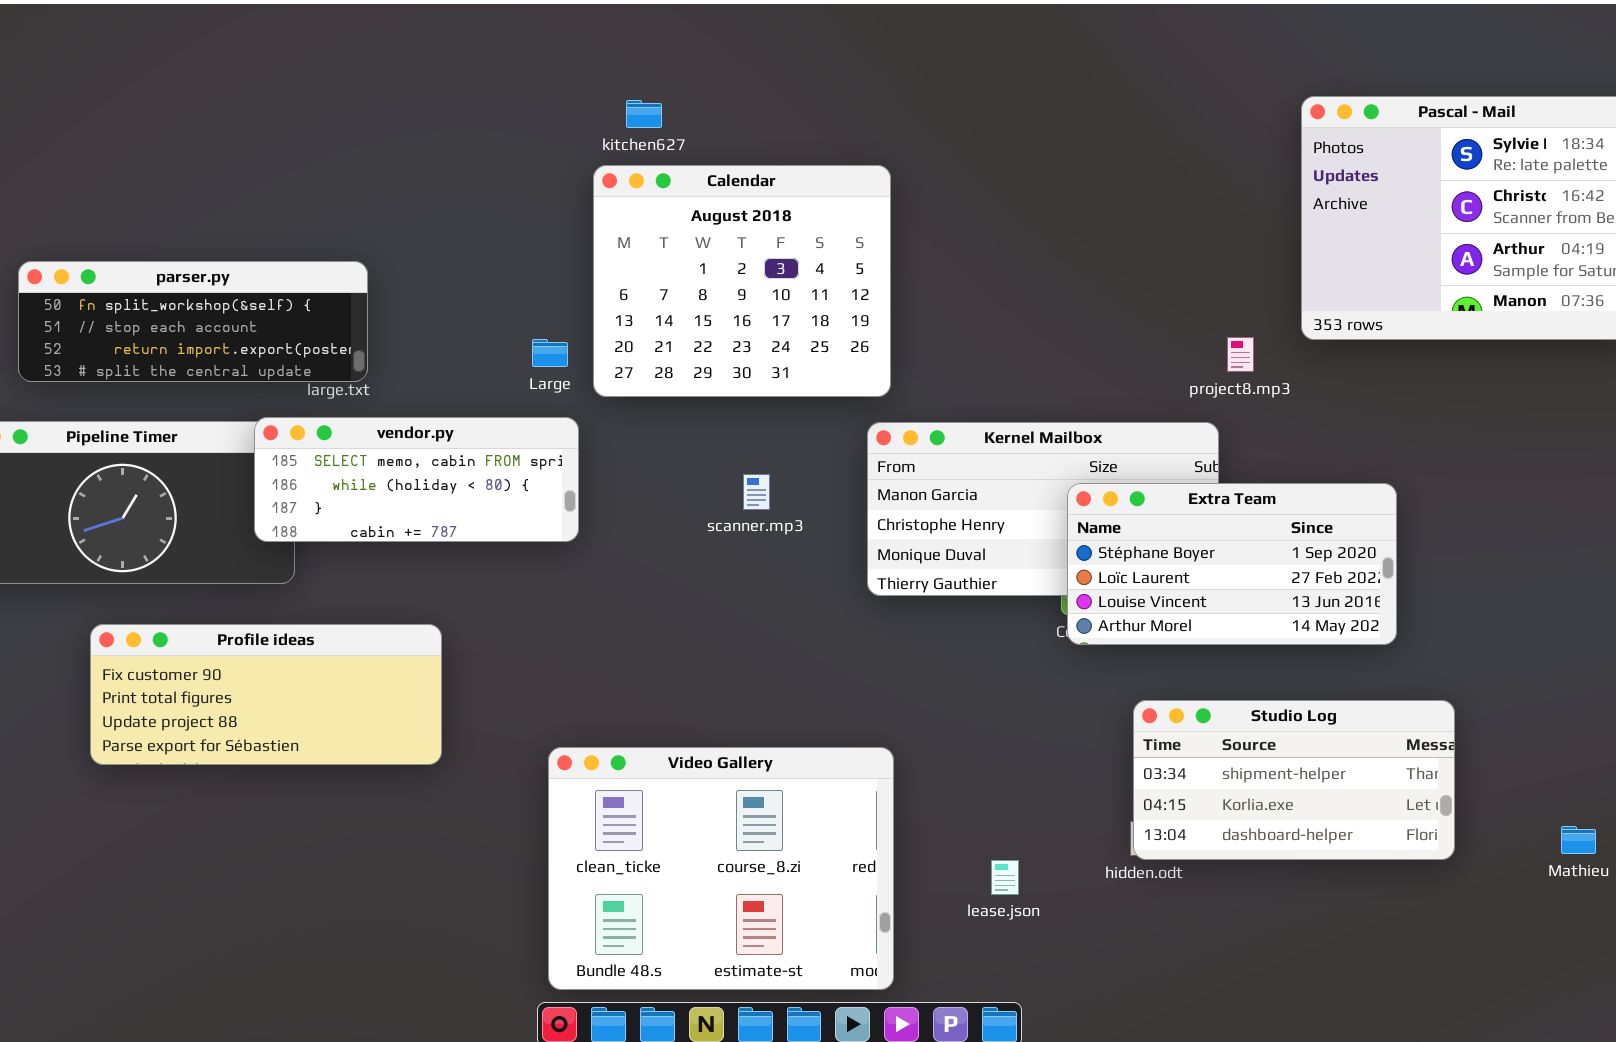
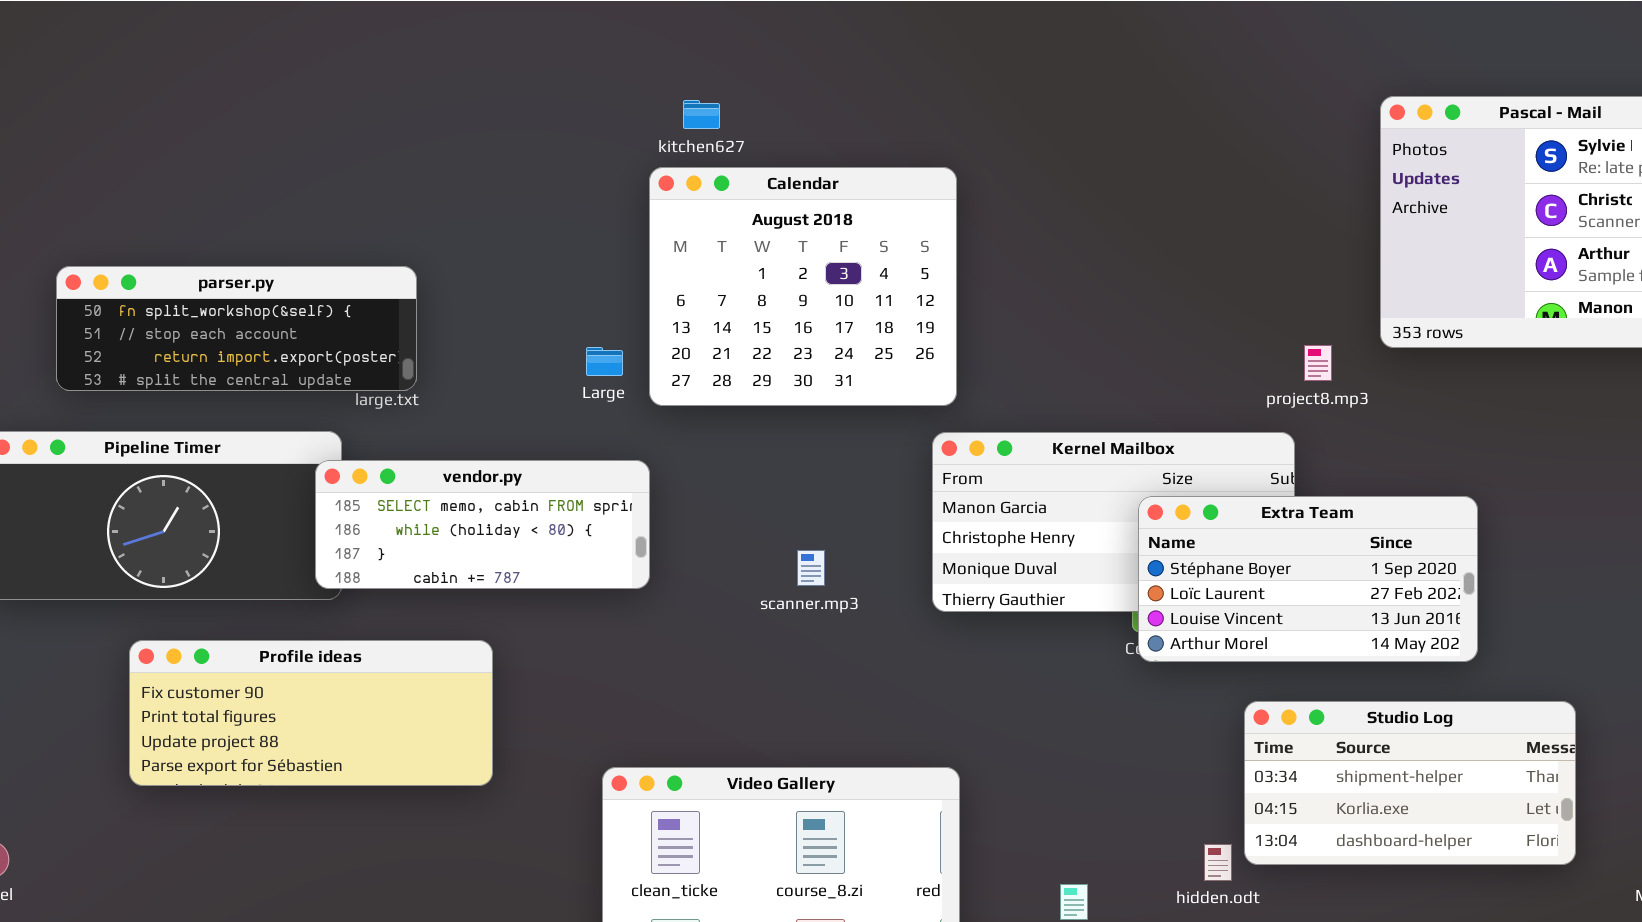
vendor.py: [254,417,579,542] -> [315,460,650,589], moved
scanner.mp3: [743,474,770,510] -> [797,550,825,586], moved
Studio Log: [1133,700,1455,860] -> [1244,701,1576,865], moved

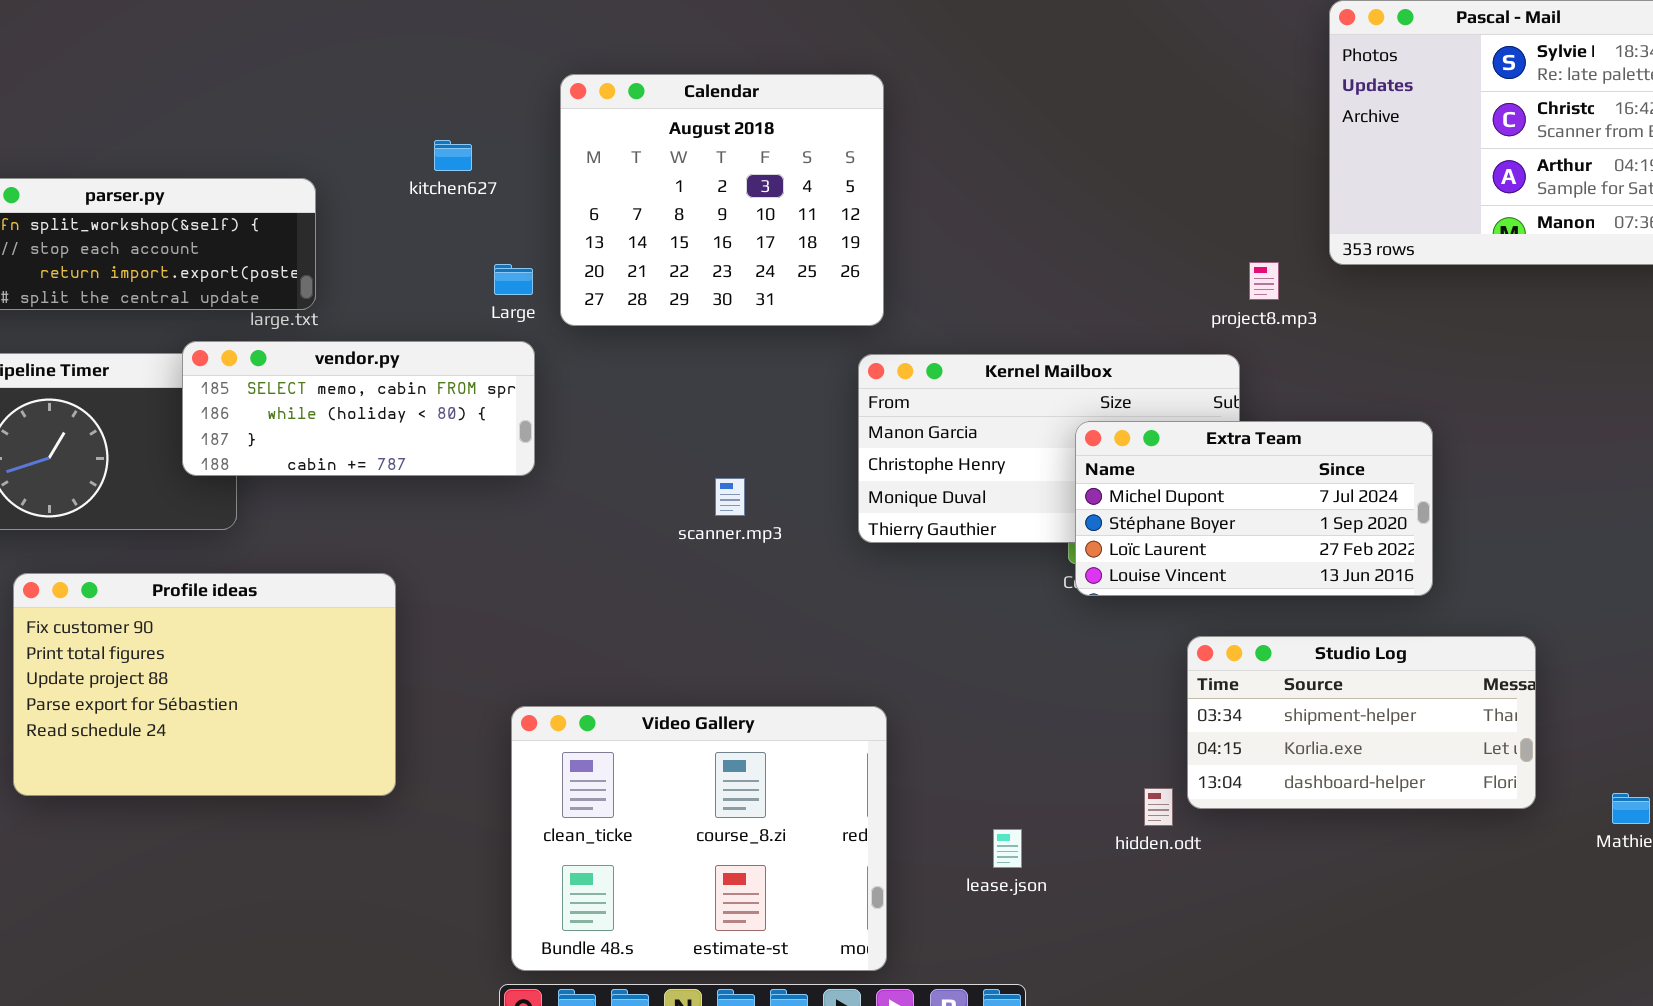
kitchen627: [683,100,720,129] -> [434,140,472,171], moved
vendor.py: [315,460,650,589] -> [182,341,535,476], moved
Extra Team: [1138,496,1478,662] -> [1075,421,1433,596], scrolled up 1 row
Profile ideas: [129,640,493,786] -> [13,573,396,796], resized

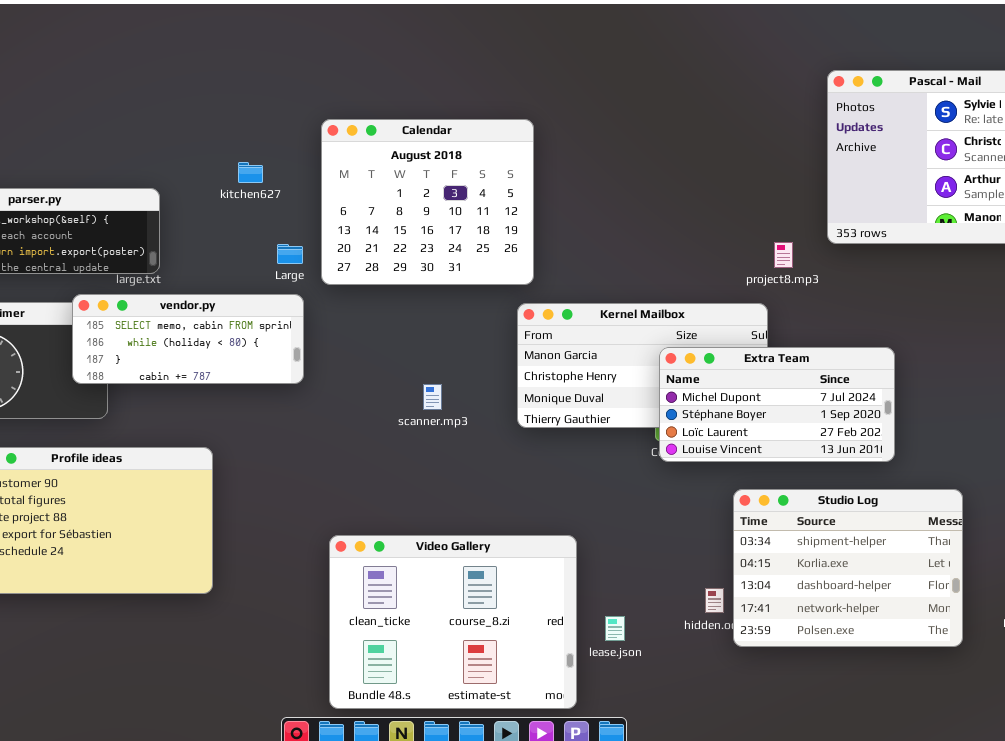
Studio Log: [1187,636,1536,809] -> [733,489,963,647], resized
Video Gallery: [511,706,887,971] -> [329,535,577,709], moved

